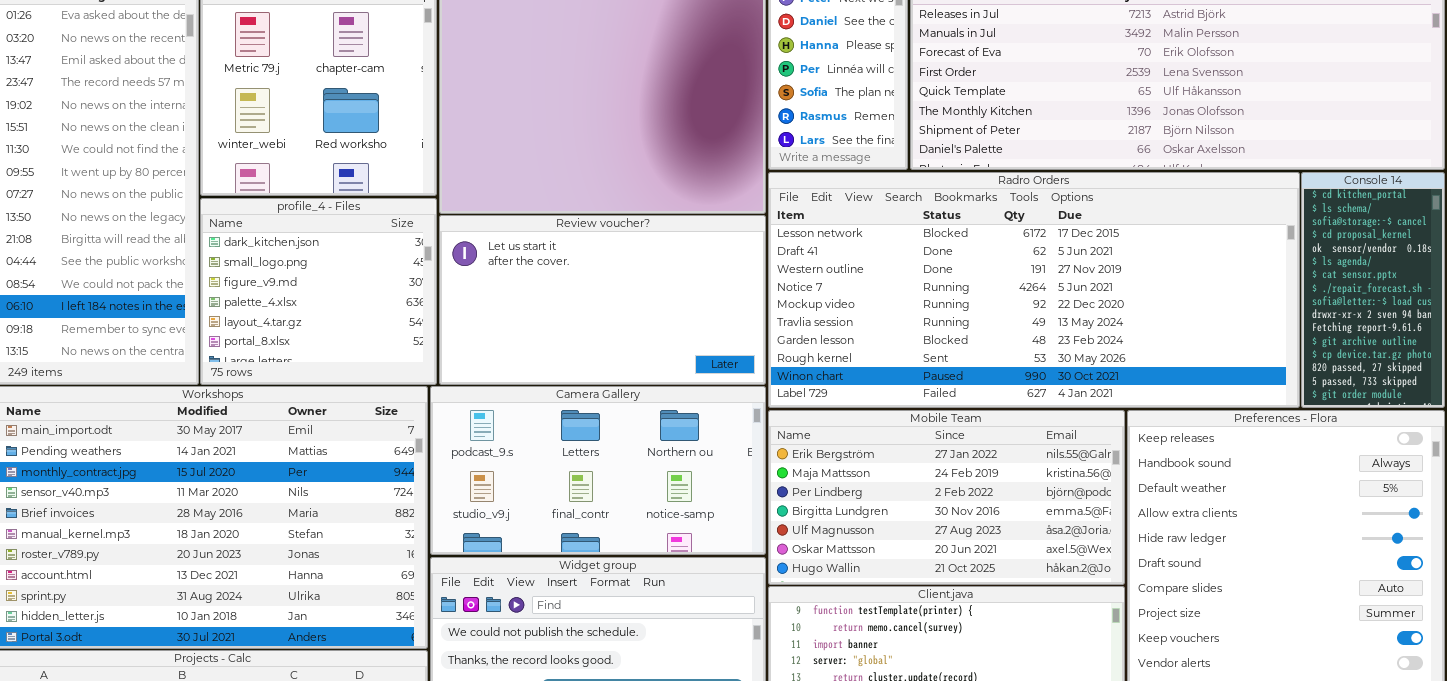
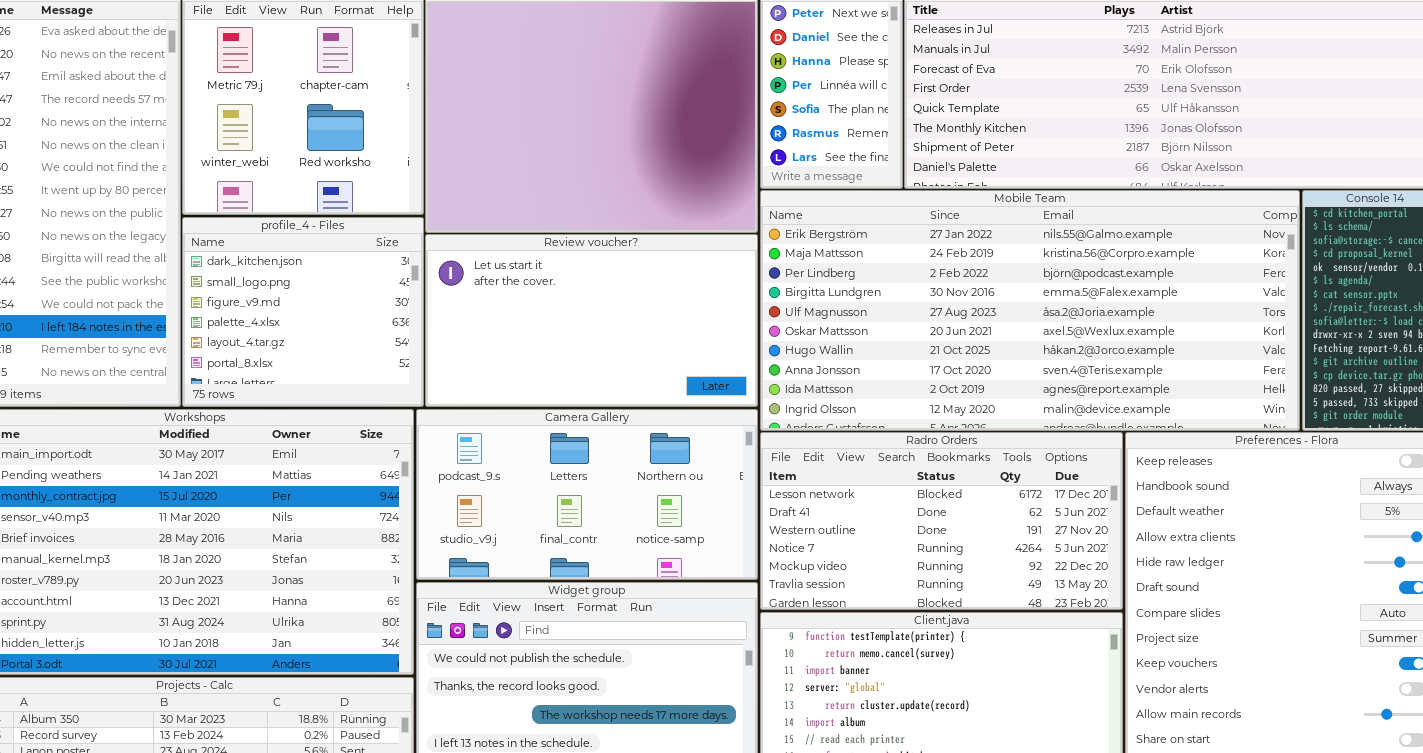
Radro Orders: [768,172,1300,408] -> [760,432,1123,610], moved, resized
Mobile Team: [768,410,1125,585] -> [760,190,1300,431], moved, resized

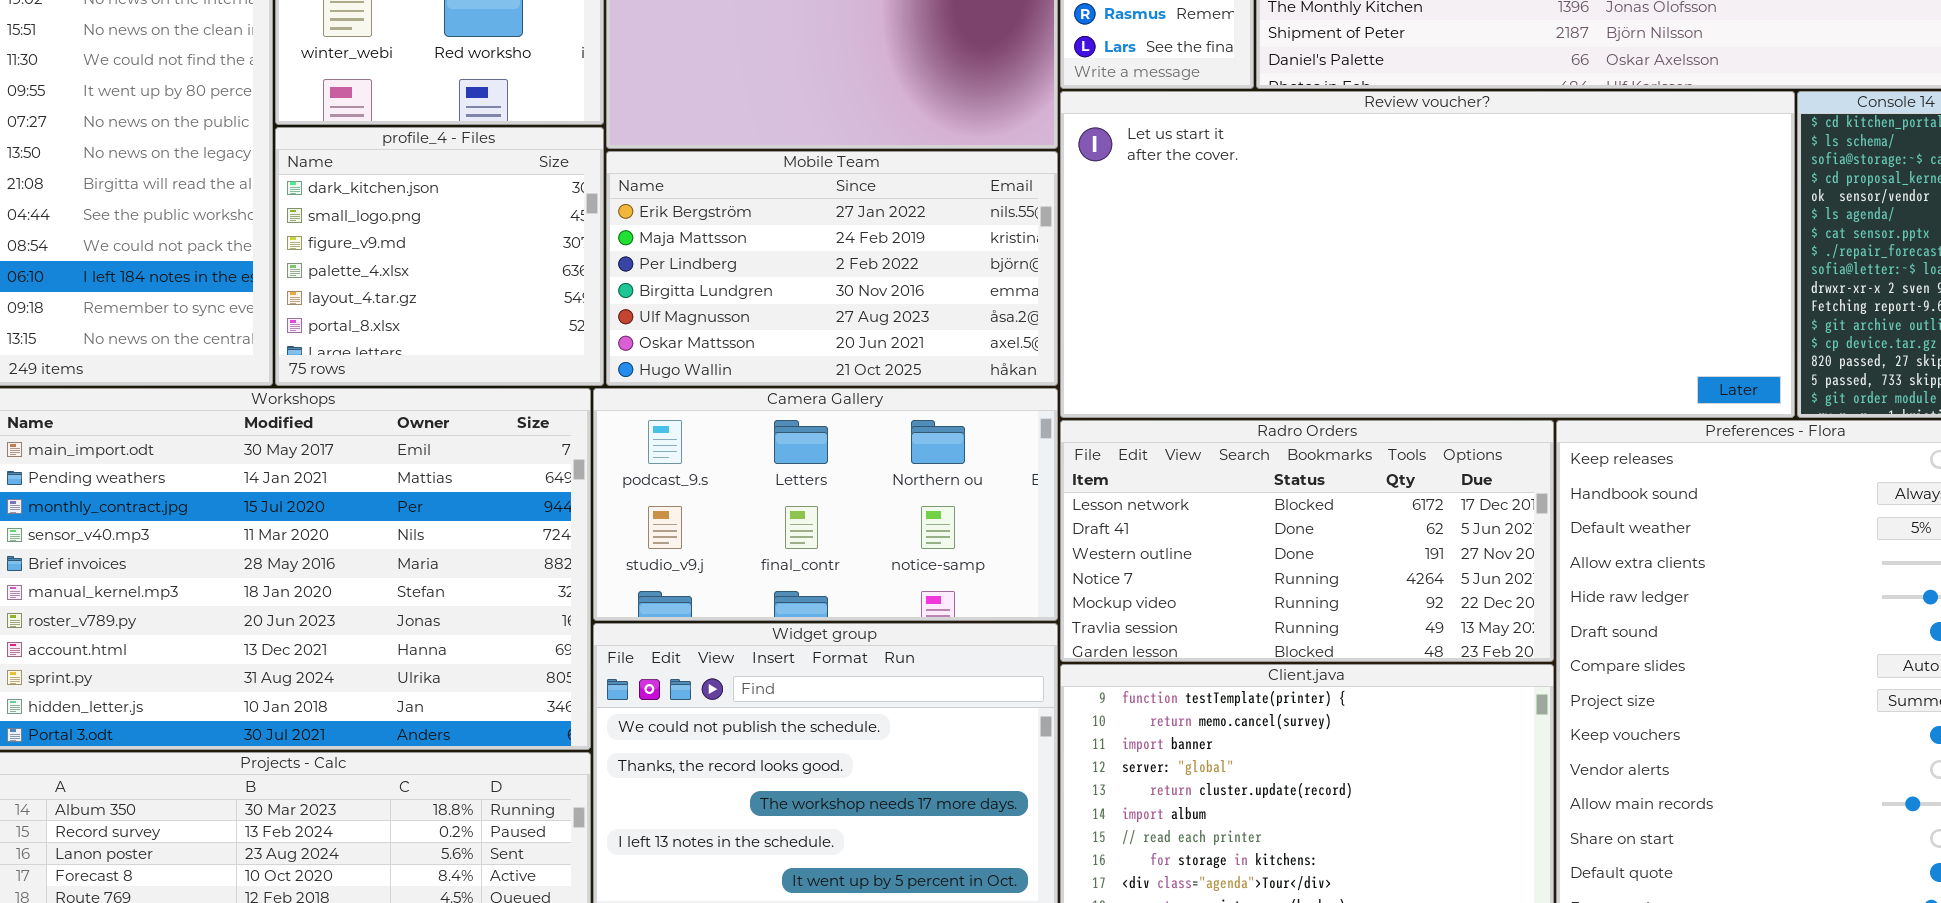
Mobile Team: [760,190,1300,431] -> [606,151,1058,386], moved, resized
Review voucher?: [425,234,758,407] -> [1060,91,1795,418], moved, resized

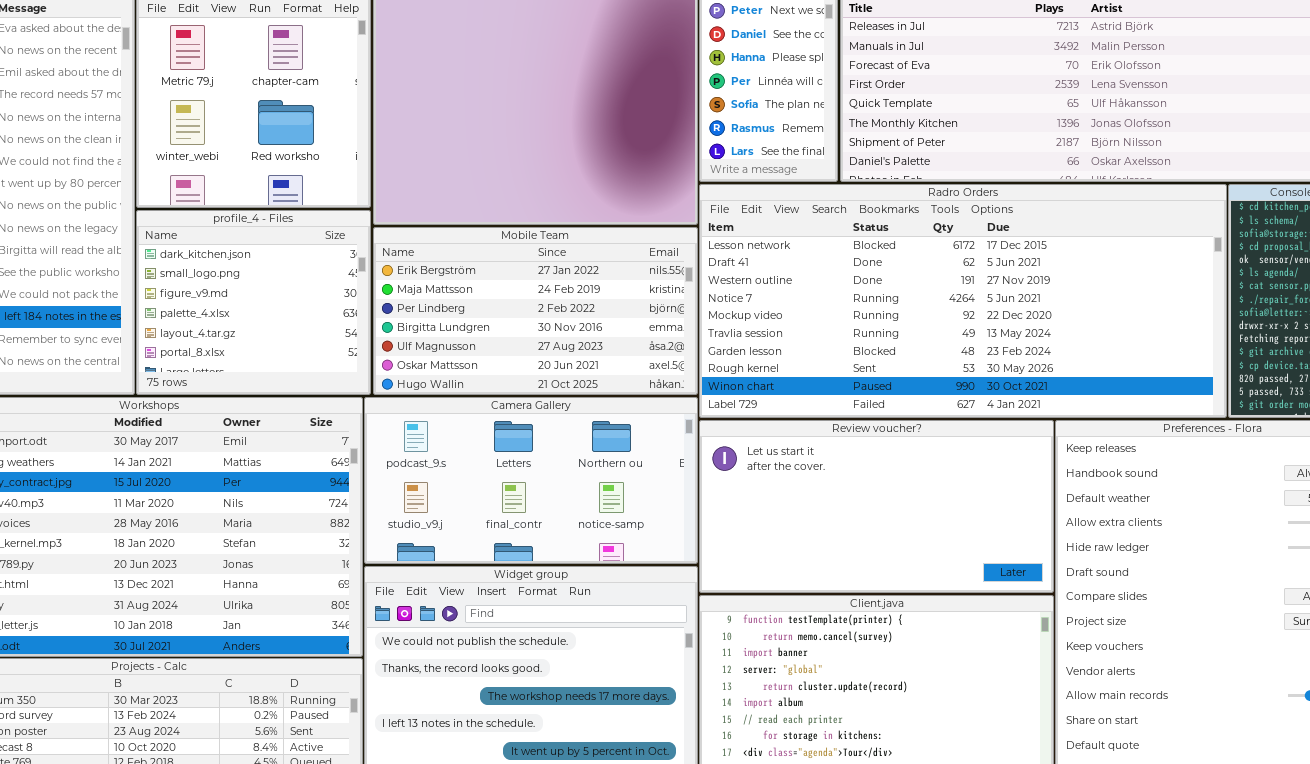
Review voucher?: [1060,91,1795,418] -> [699,420,1054,593], moved, resized
Radro Orders: [1060,420,1554,662] -> [699,184,1227,418], moved, resized

